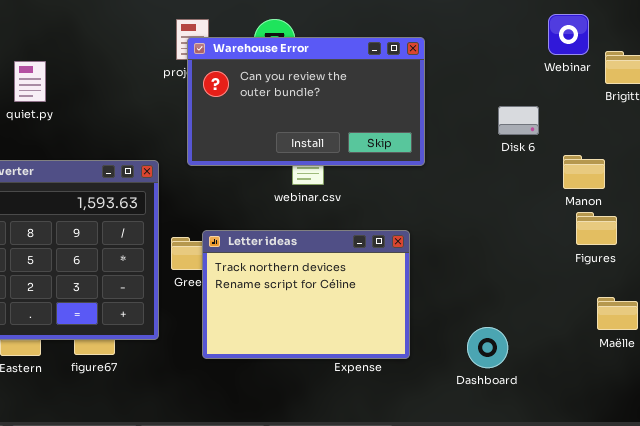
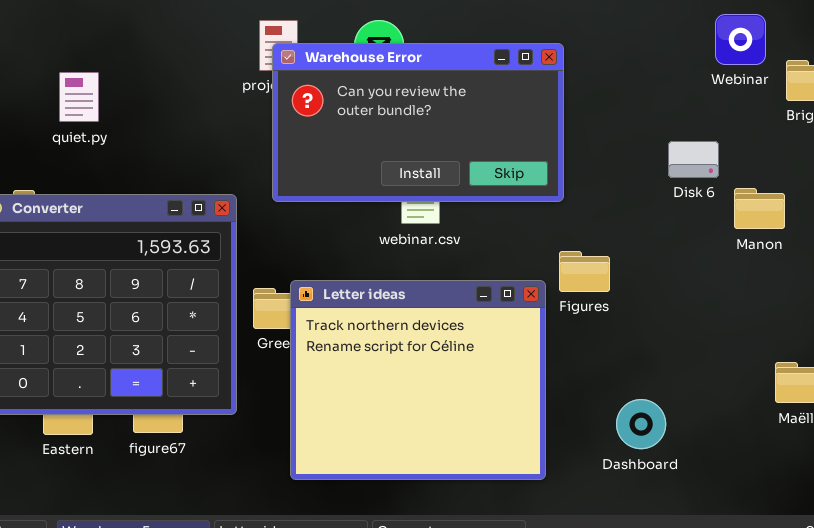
Disk 6: [498,106,539,135] -> [668,141,719,178], moved
Figures: [576,212,617,245] -> [559,251,610,292], moved
Letter ideas: [202,230,410,359] -> [290,280,546,480], resized

